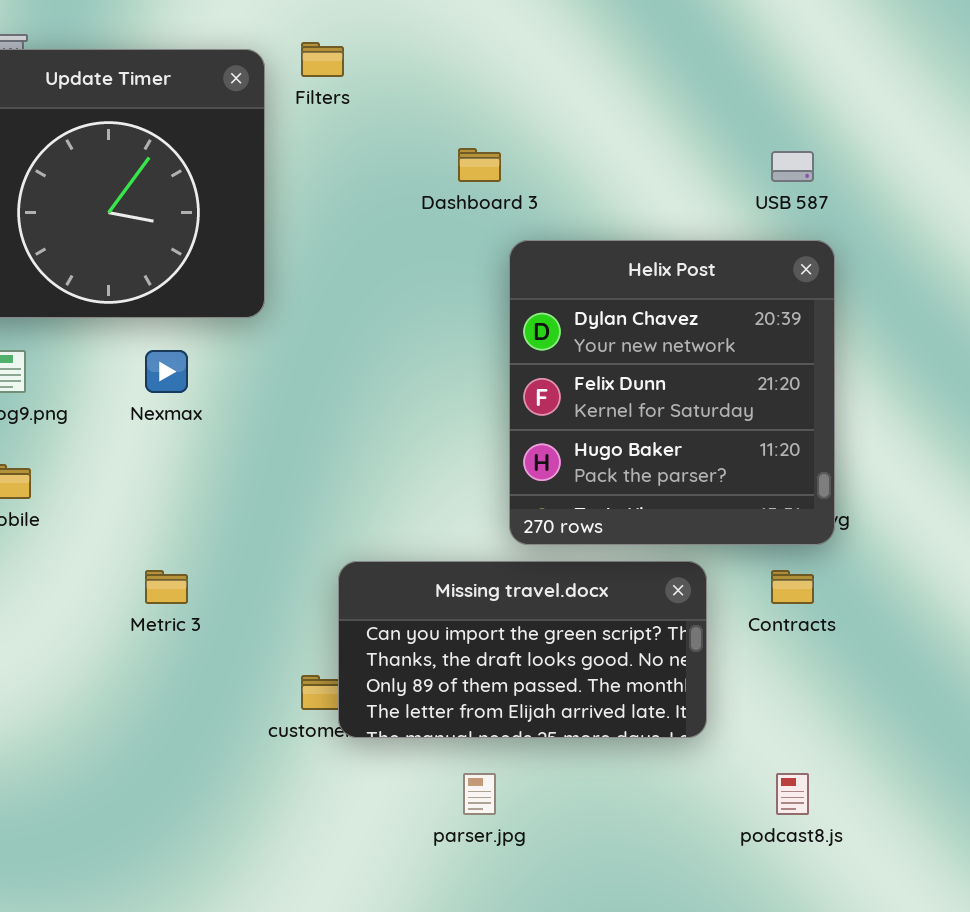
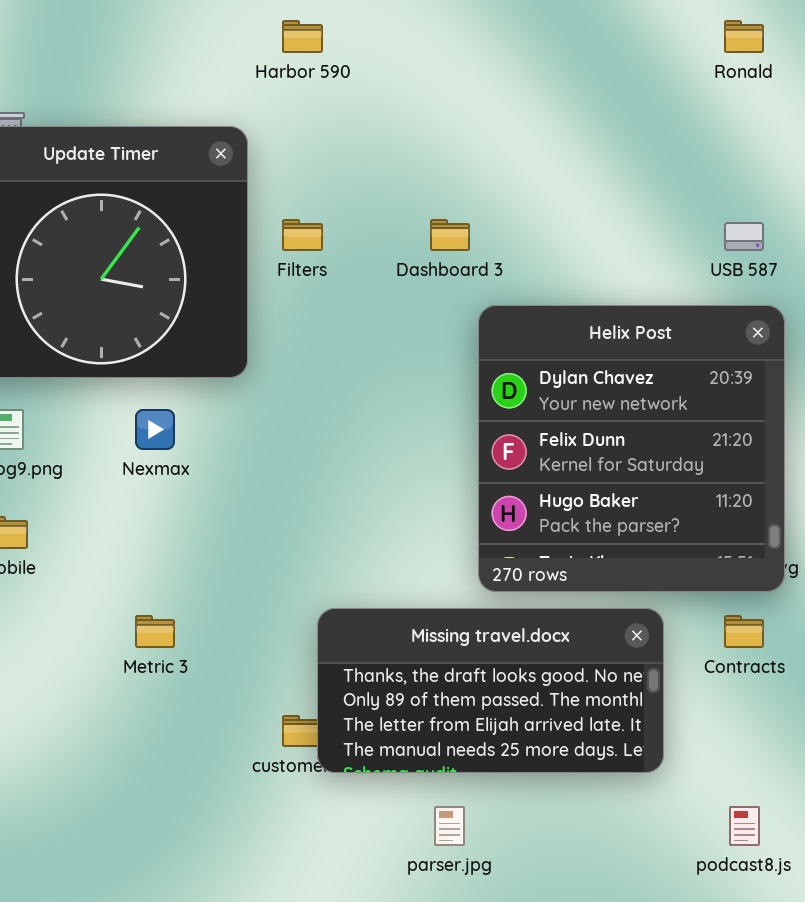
Filters: [301,42,344,77] -> [282,219,323,251], moved
Missing travel.docx: [338,561,707,738] -> [317,608,664,773], scrolled down 1 row

